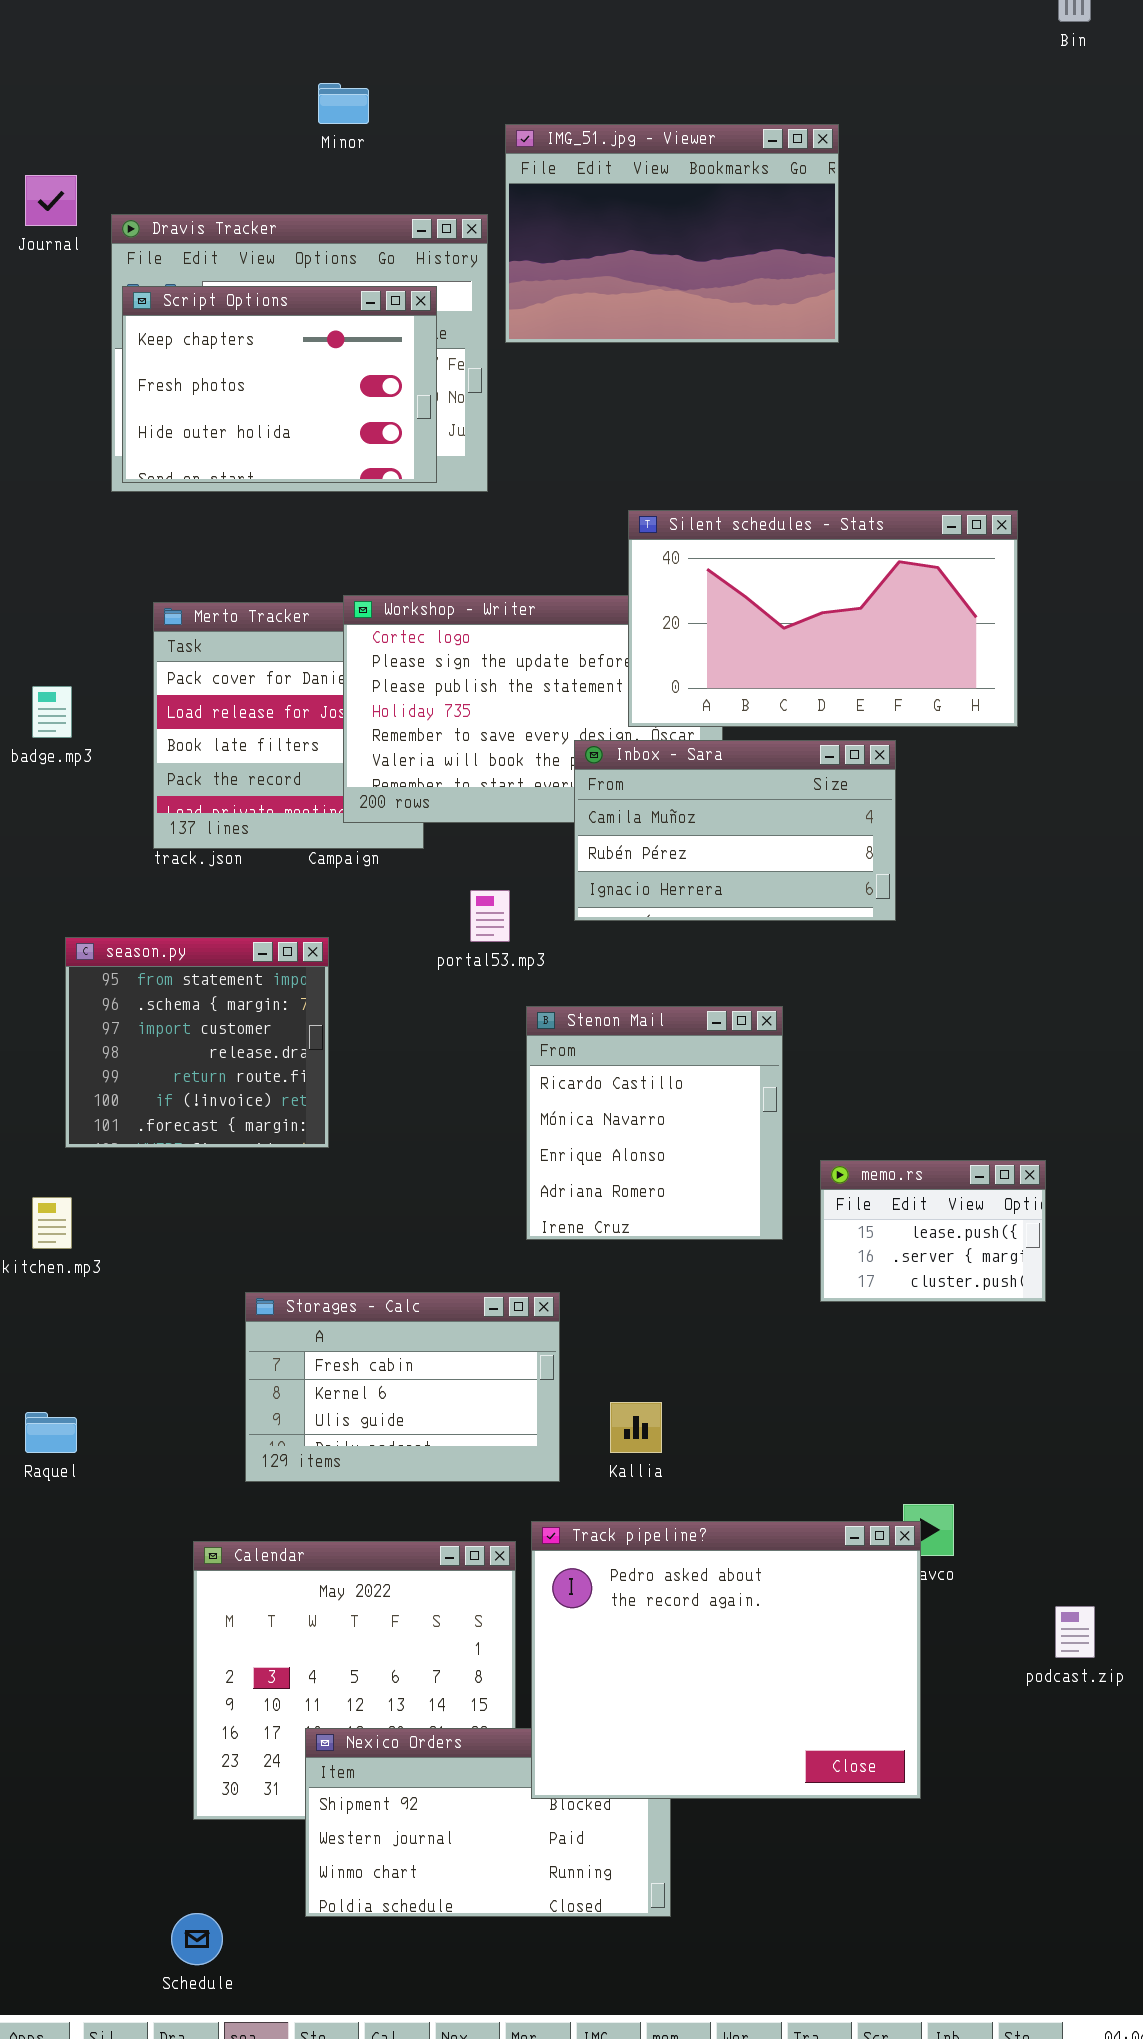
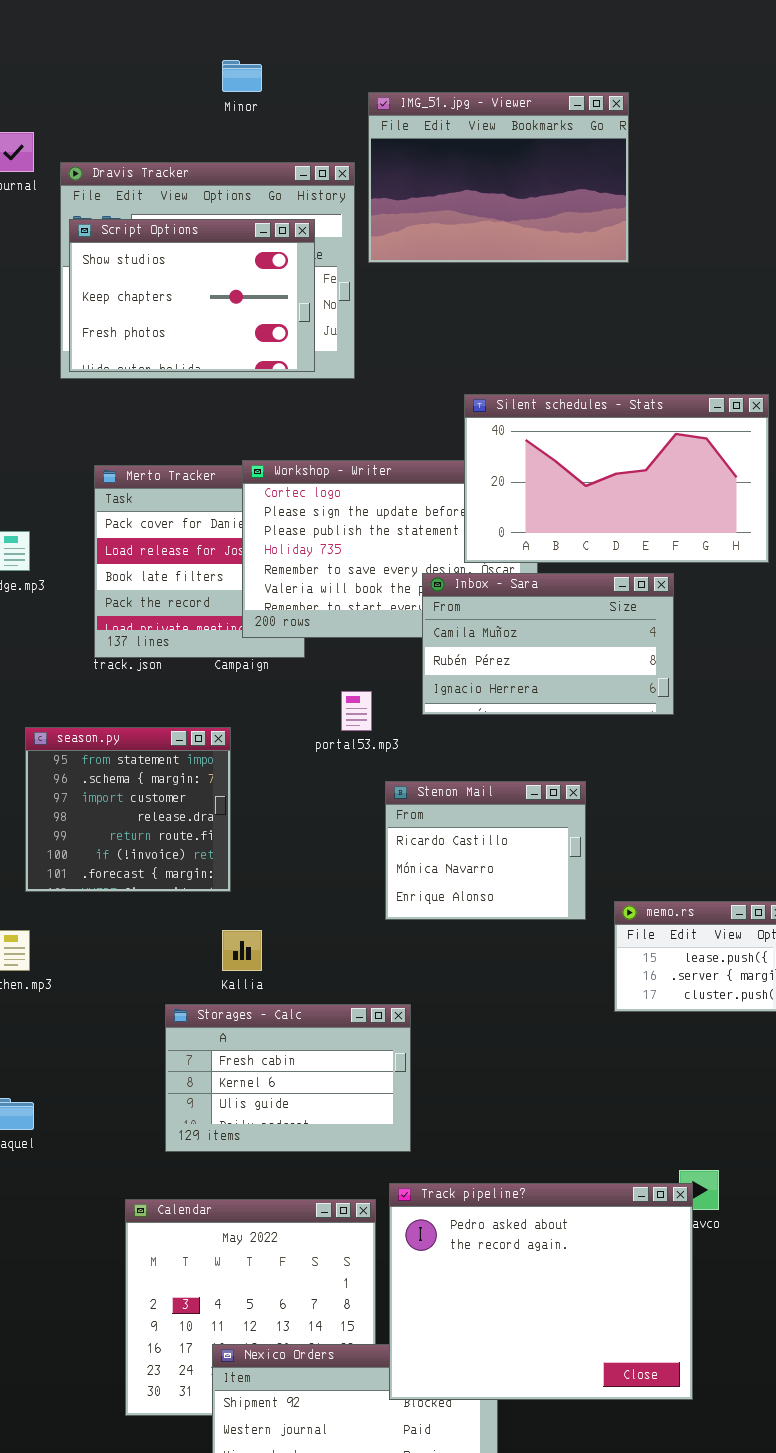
Script Options: [122,286,437,483] -> [69,219,315,372], scrolled up 1 row
Stenon Mail: [526,1006,783,1240] -> [385,781,586,920], resized
Kallia: [610,1402,662,1453] -> [222,930,262,971], moved

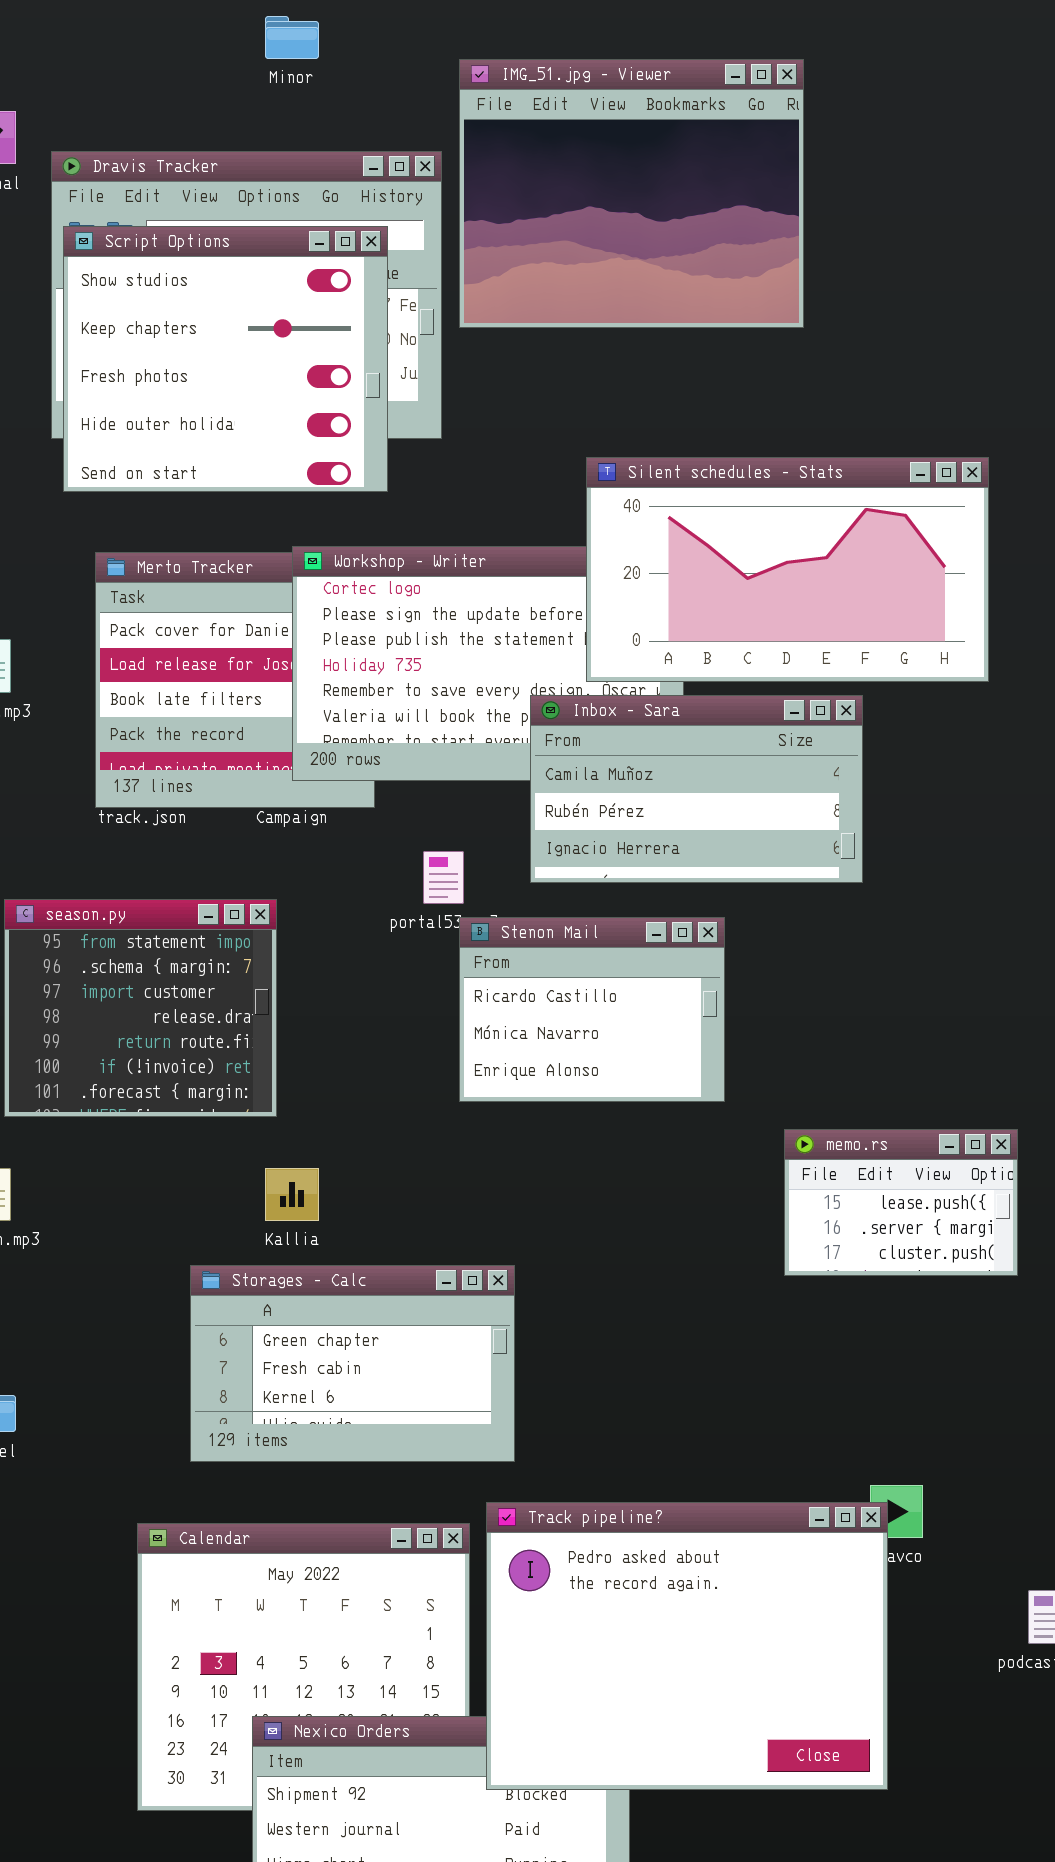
IMG_51.jpg - Viewer: [368,92,629,263] -> [459,59,804,328], resized
Script Options: [69,219,315,372] -> [63,226,388,492], resized
Stenon Mail: [385,781,586,920] -> [459,917,725,1102], moved
Storages - Calc: [165,1004,411,1152] -> [190,1265,515,1462], scrolled up 1 row

